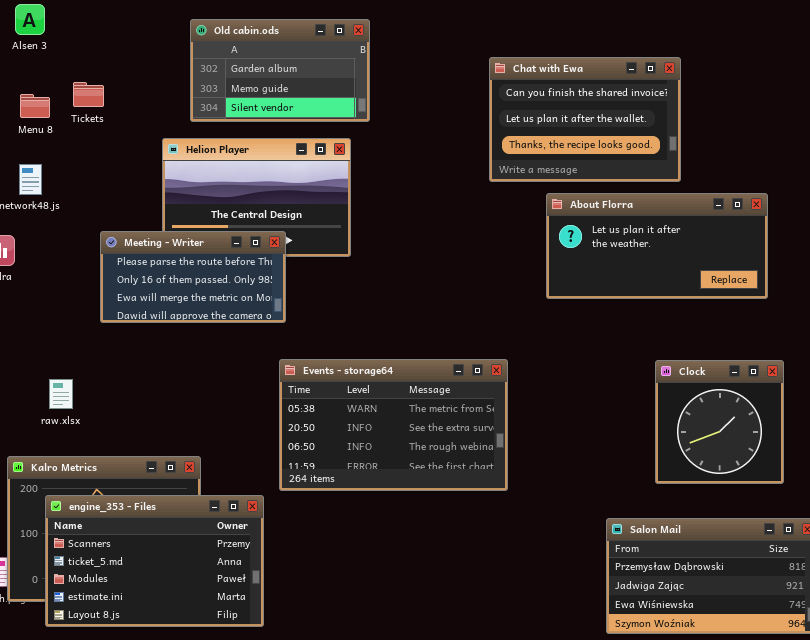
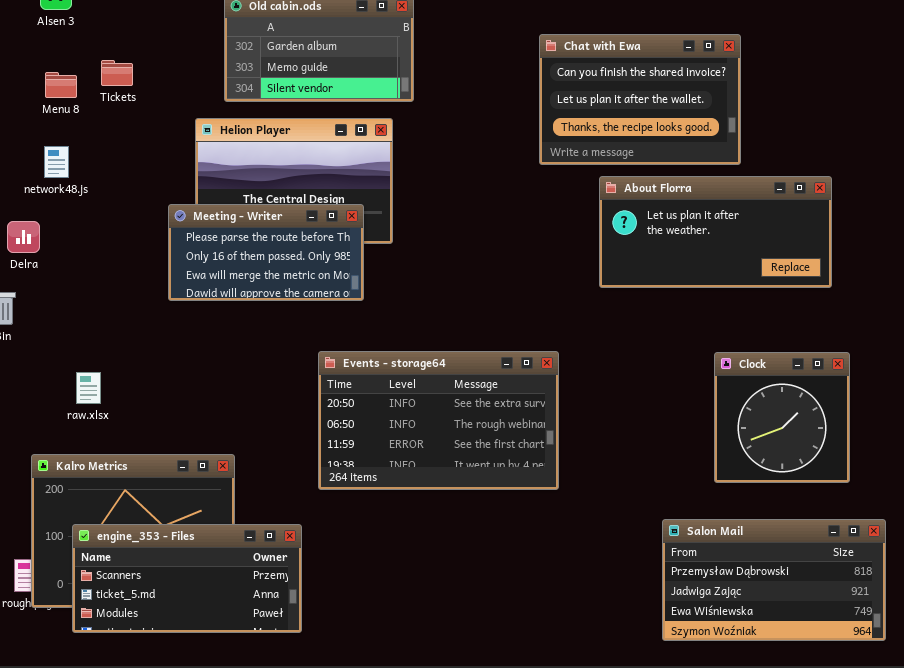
Meeting - Writer: [100,231,286,323] -> [168,204,364,301], moved
Events - storage64: [279,359,508,491] -> [318,351,559,490], scrolled down 1 row
engine_353 - Files: [45,495,264,627] -> [72,524,302,633], resized

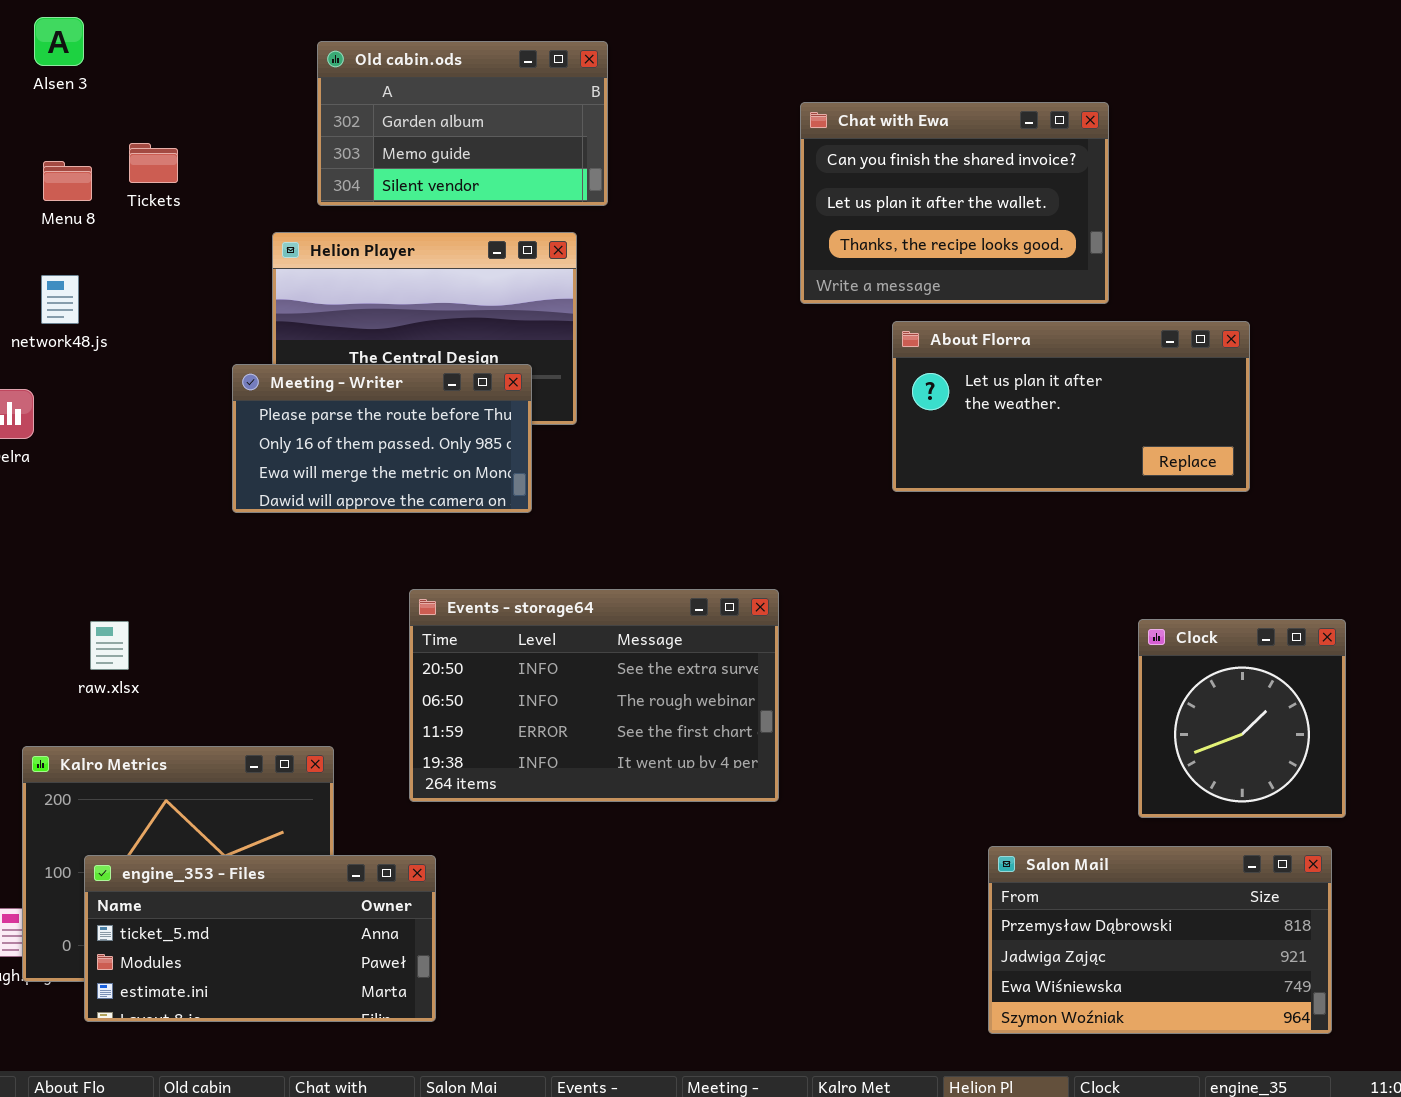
Events - storage64: [318,351,559,490] -> [409,589,779,802], moved
Clock: [714,352,850,483] -> [1138,619,1346,818], moved
engine_353 - Files: [72,524,302,633] -> [84,855,436,1022], scrolled down 1 row

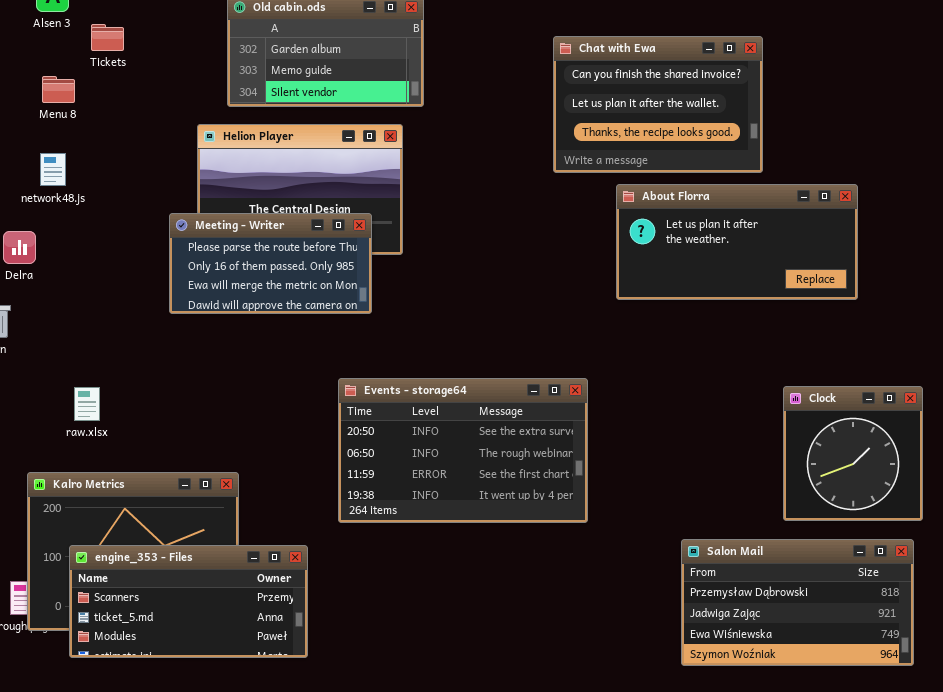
Tickets: [129,143,178,183] -> [91,24,124,51], moved
Events - storage64: [409,589,779,802] -> [338,378,588,523], moved
engine_353 - Files: [84,855,436,1022] -> [69,545,308,658], scrolled up 1 row

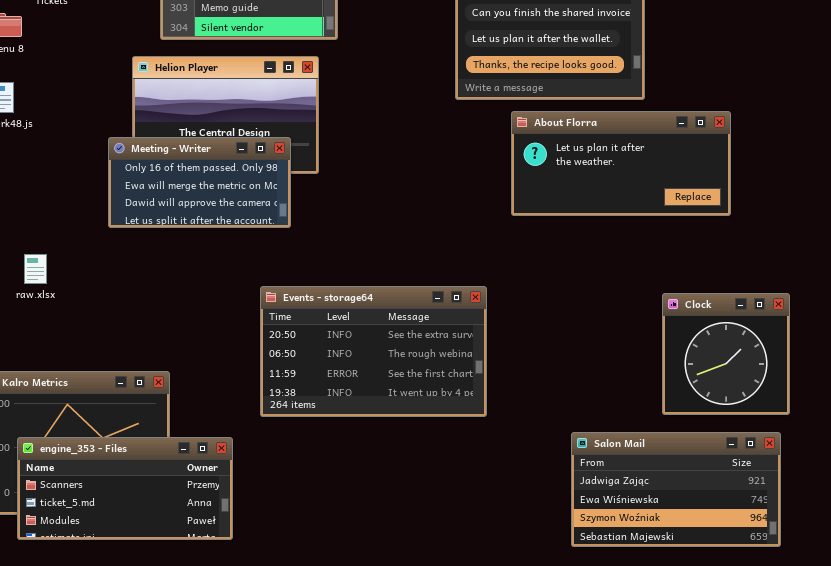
Meeting - Writer: [169,213,372,314] -> [108,137,291,228], scrolled down 1 row
raw.xlsx: [74,387,100,421] -> [24,254,47,284], moved
Salon Mail: [681,539,914,666] -> [571,432,781,547], scrolled down 1 row

